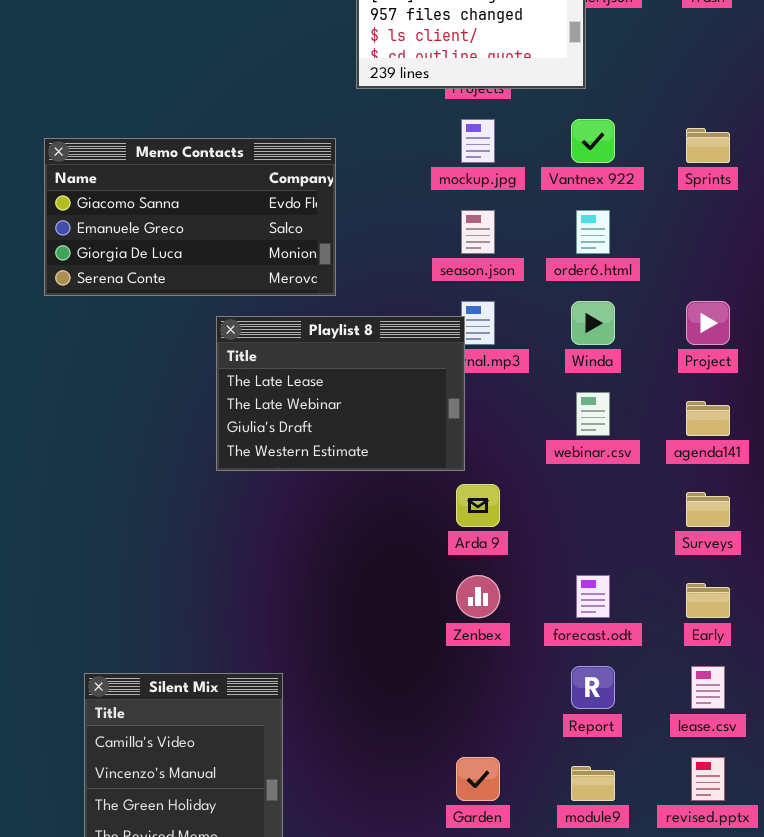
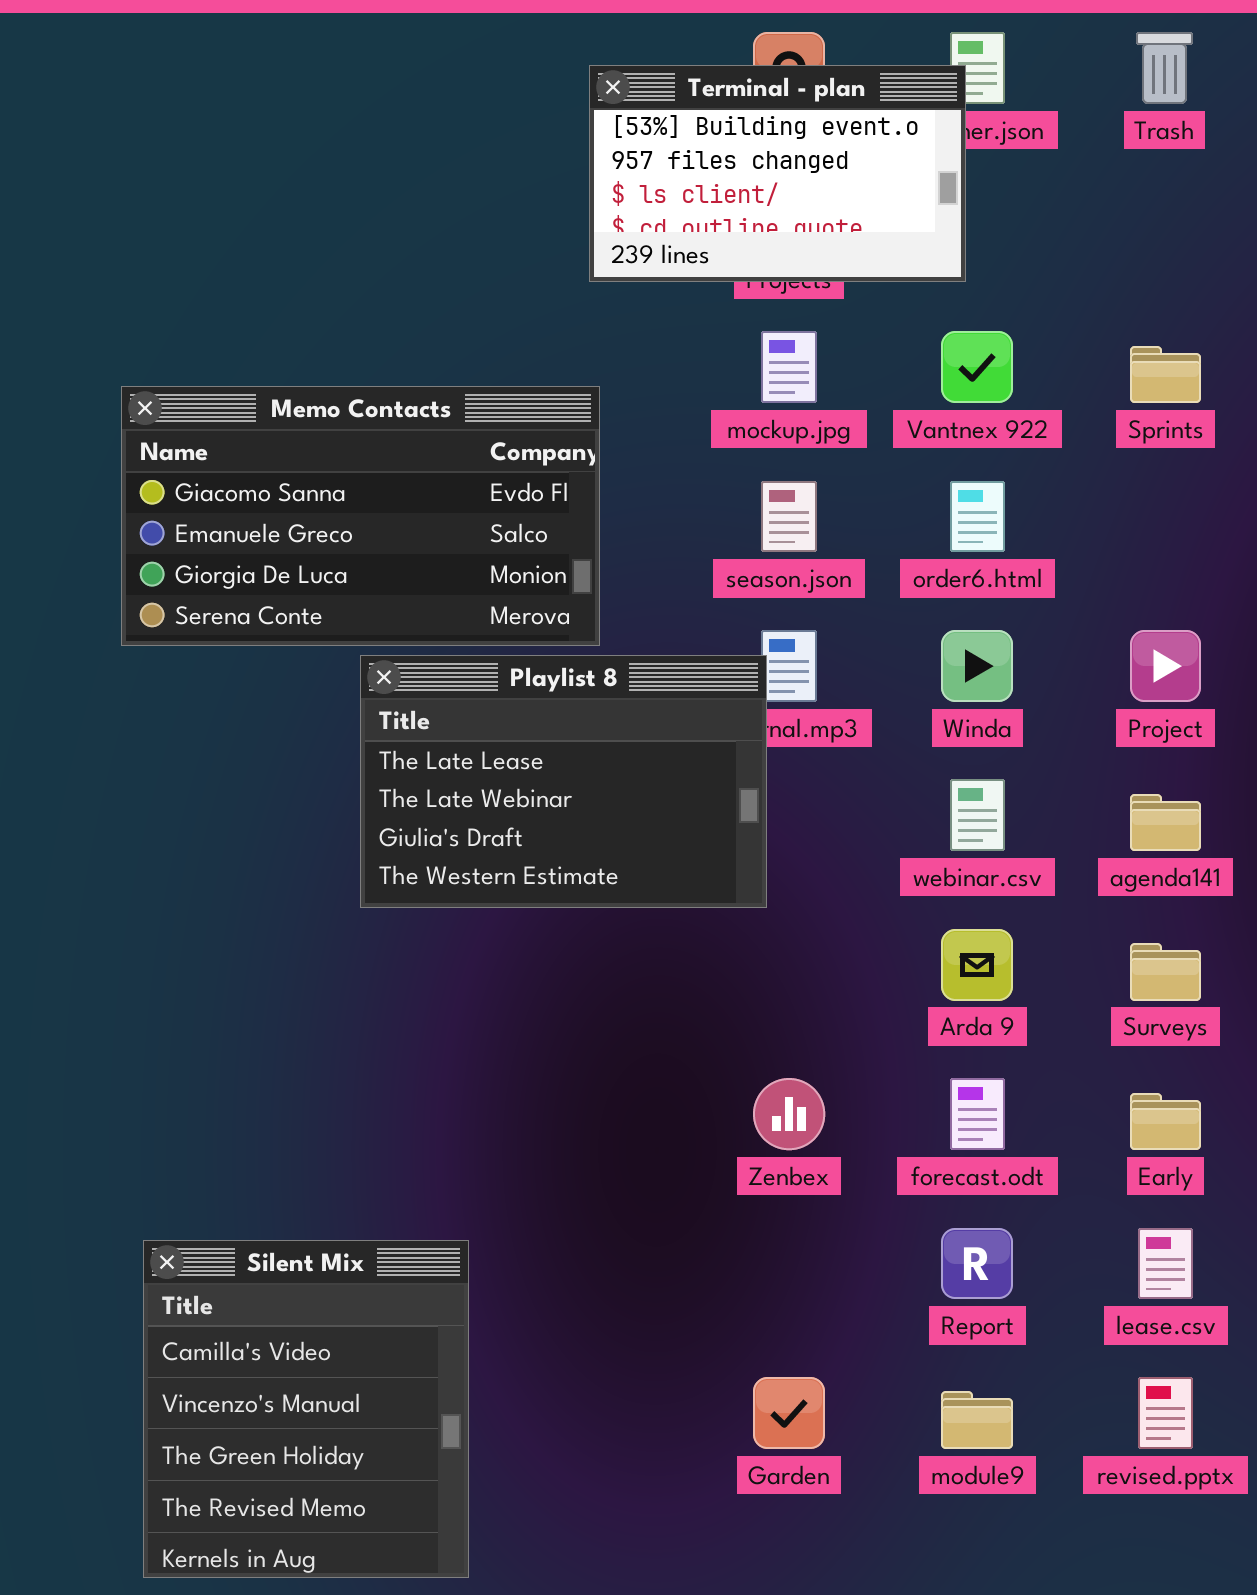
Memo Contacts: [44,138,336,296] -> [121,386,600,646], moved
Arda 9: [456,484,500,527] -> [941,929,1013,1001], moved

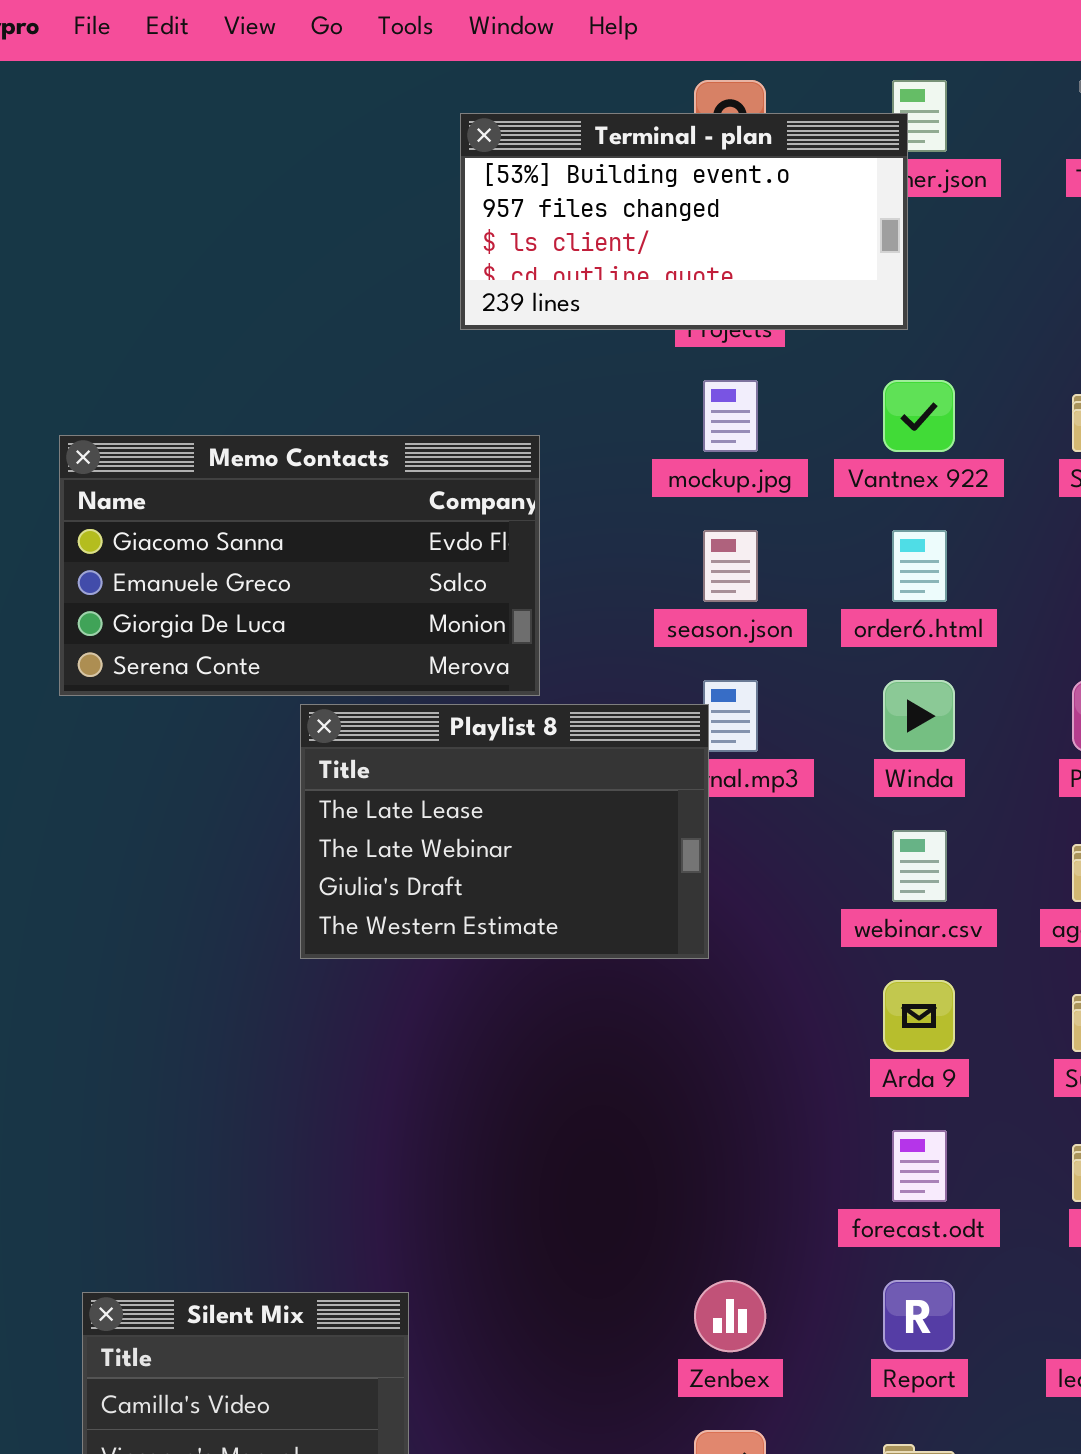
Terminal - plan: [589,65,966,282] -> [460,113,908,330], resized
Zenbex: [753,1078,825,1150] -> [694,1280,766,1352], moved

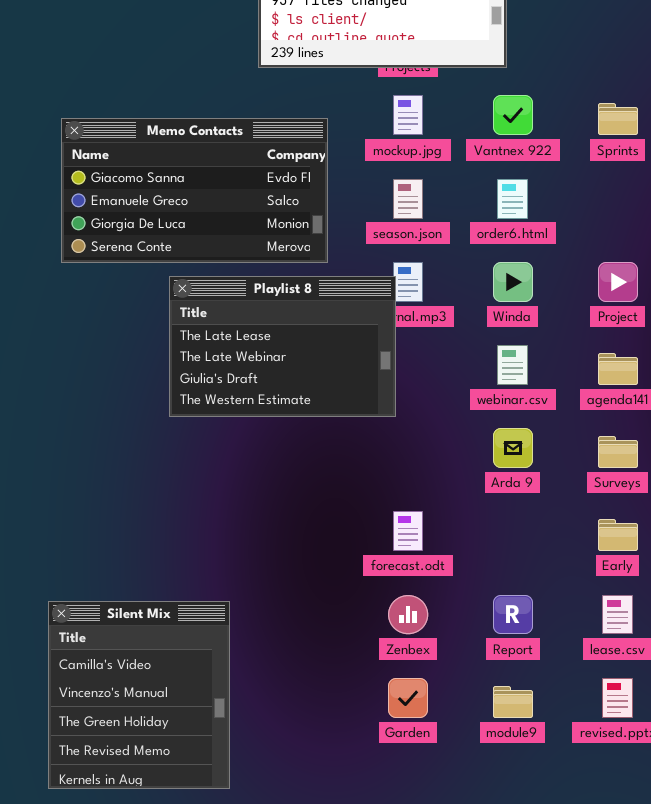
Memo Contacts: [59,435,540,696] -> [61,118,328,263], moved
forecast.odt: [892,1130,947,1202] -> [393,511,423,551], moved

